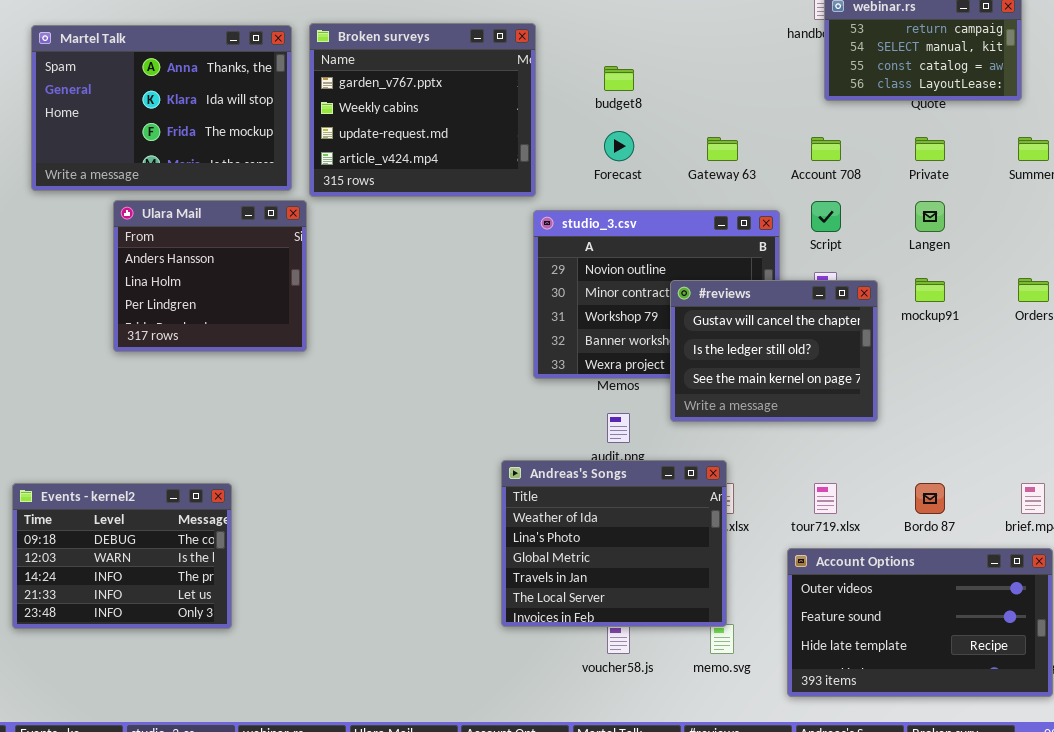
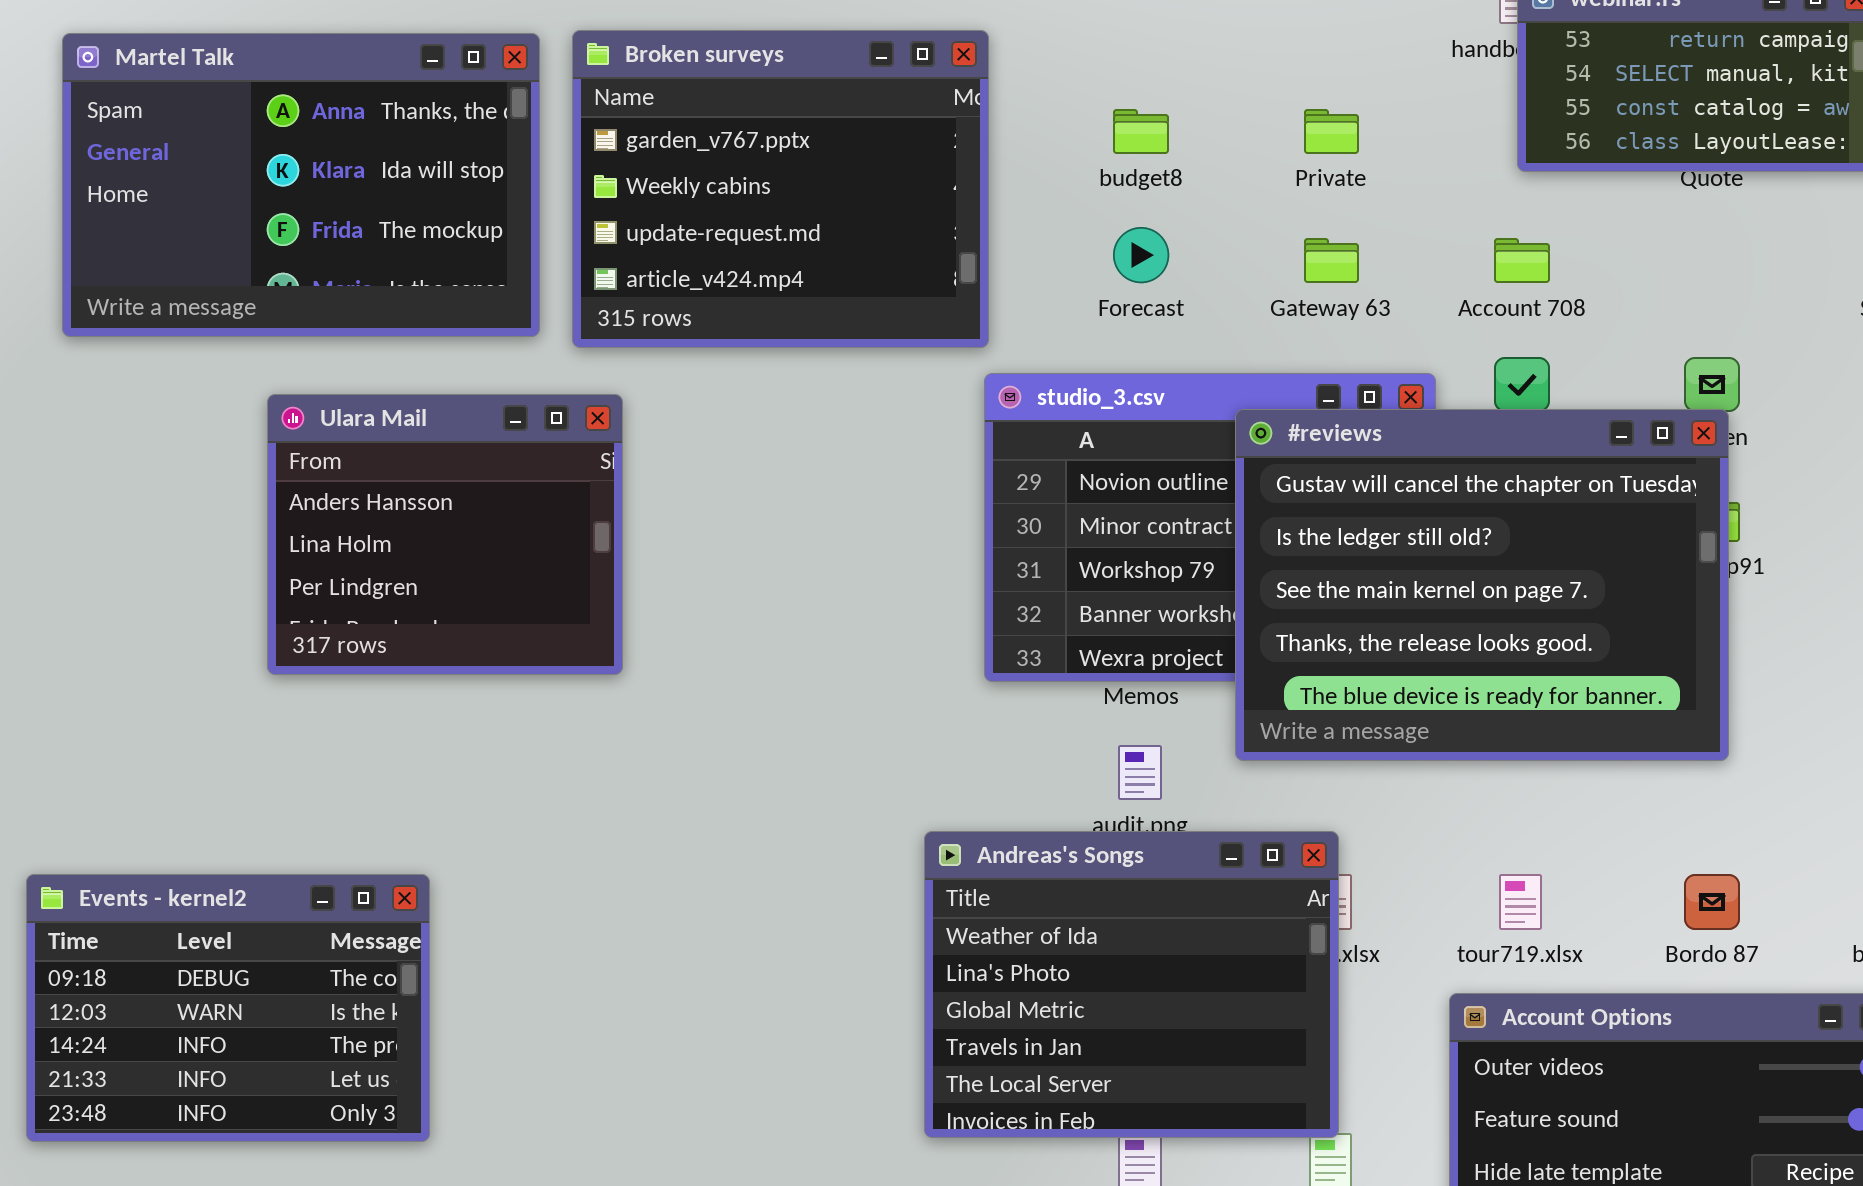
Private: [915,137,945,161] -> [1304,109,1359,154], moved
Ulara Mail: [113,200,307,352] -> [267,394,623,675], moved
#reviews: [670,280,878,422] -> [1235,409,1729,761], resized

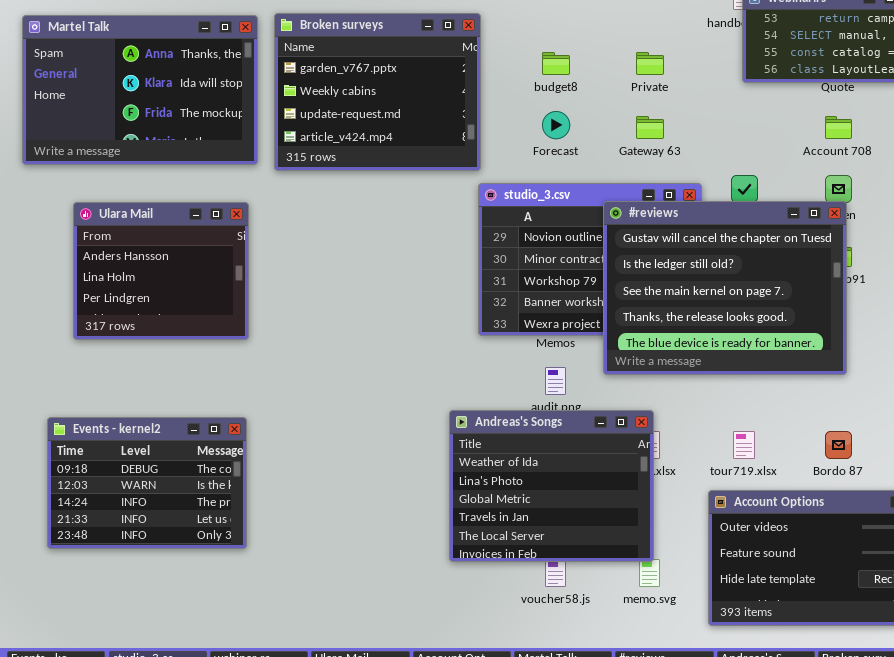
Account 708: [1494,238,1550,283] -> [825,116,852,139], moved
Ulara Mail: [267,394,623,675] -> [73,202,249,340], moved
Events - kernel2: [26,874,430,1142] -> [47,417,247,549], moved

